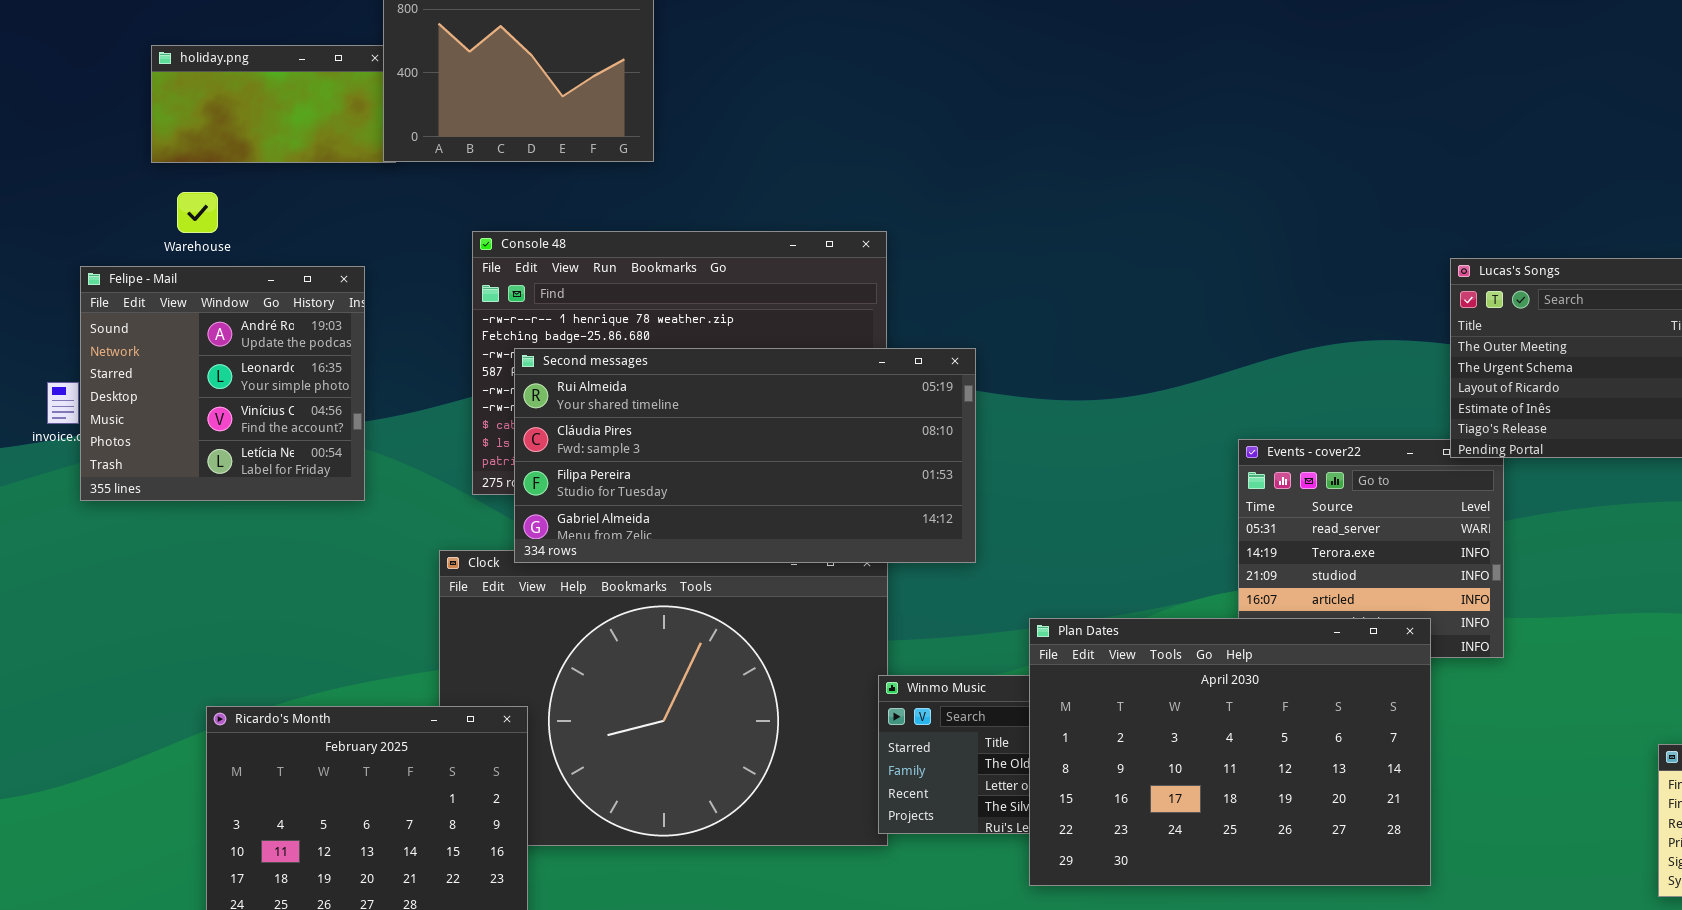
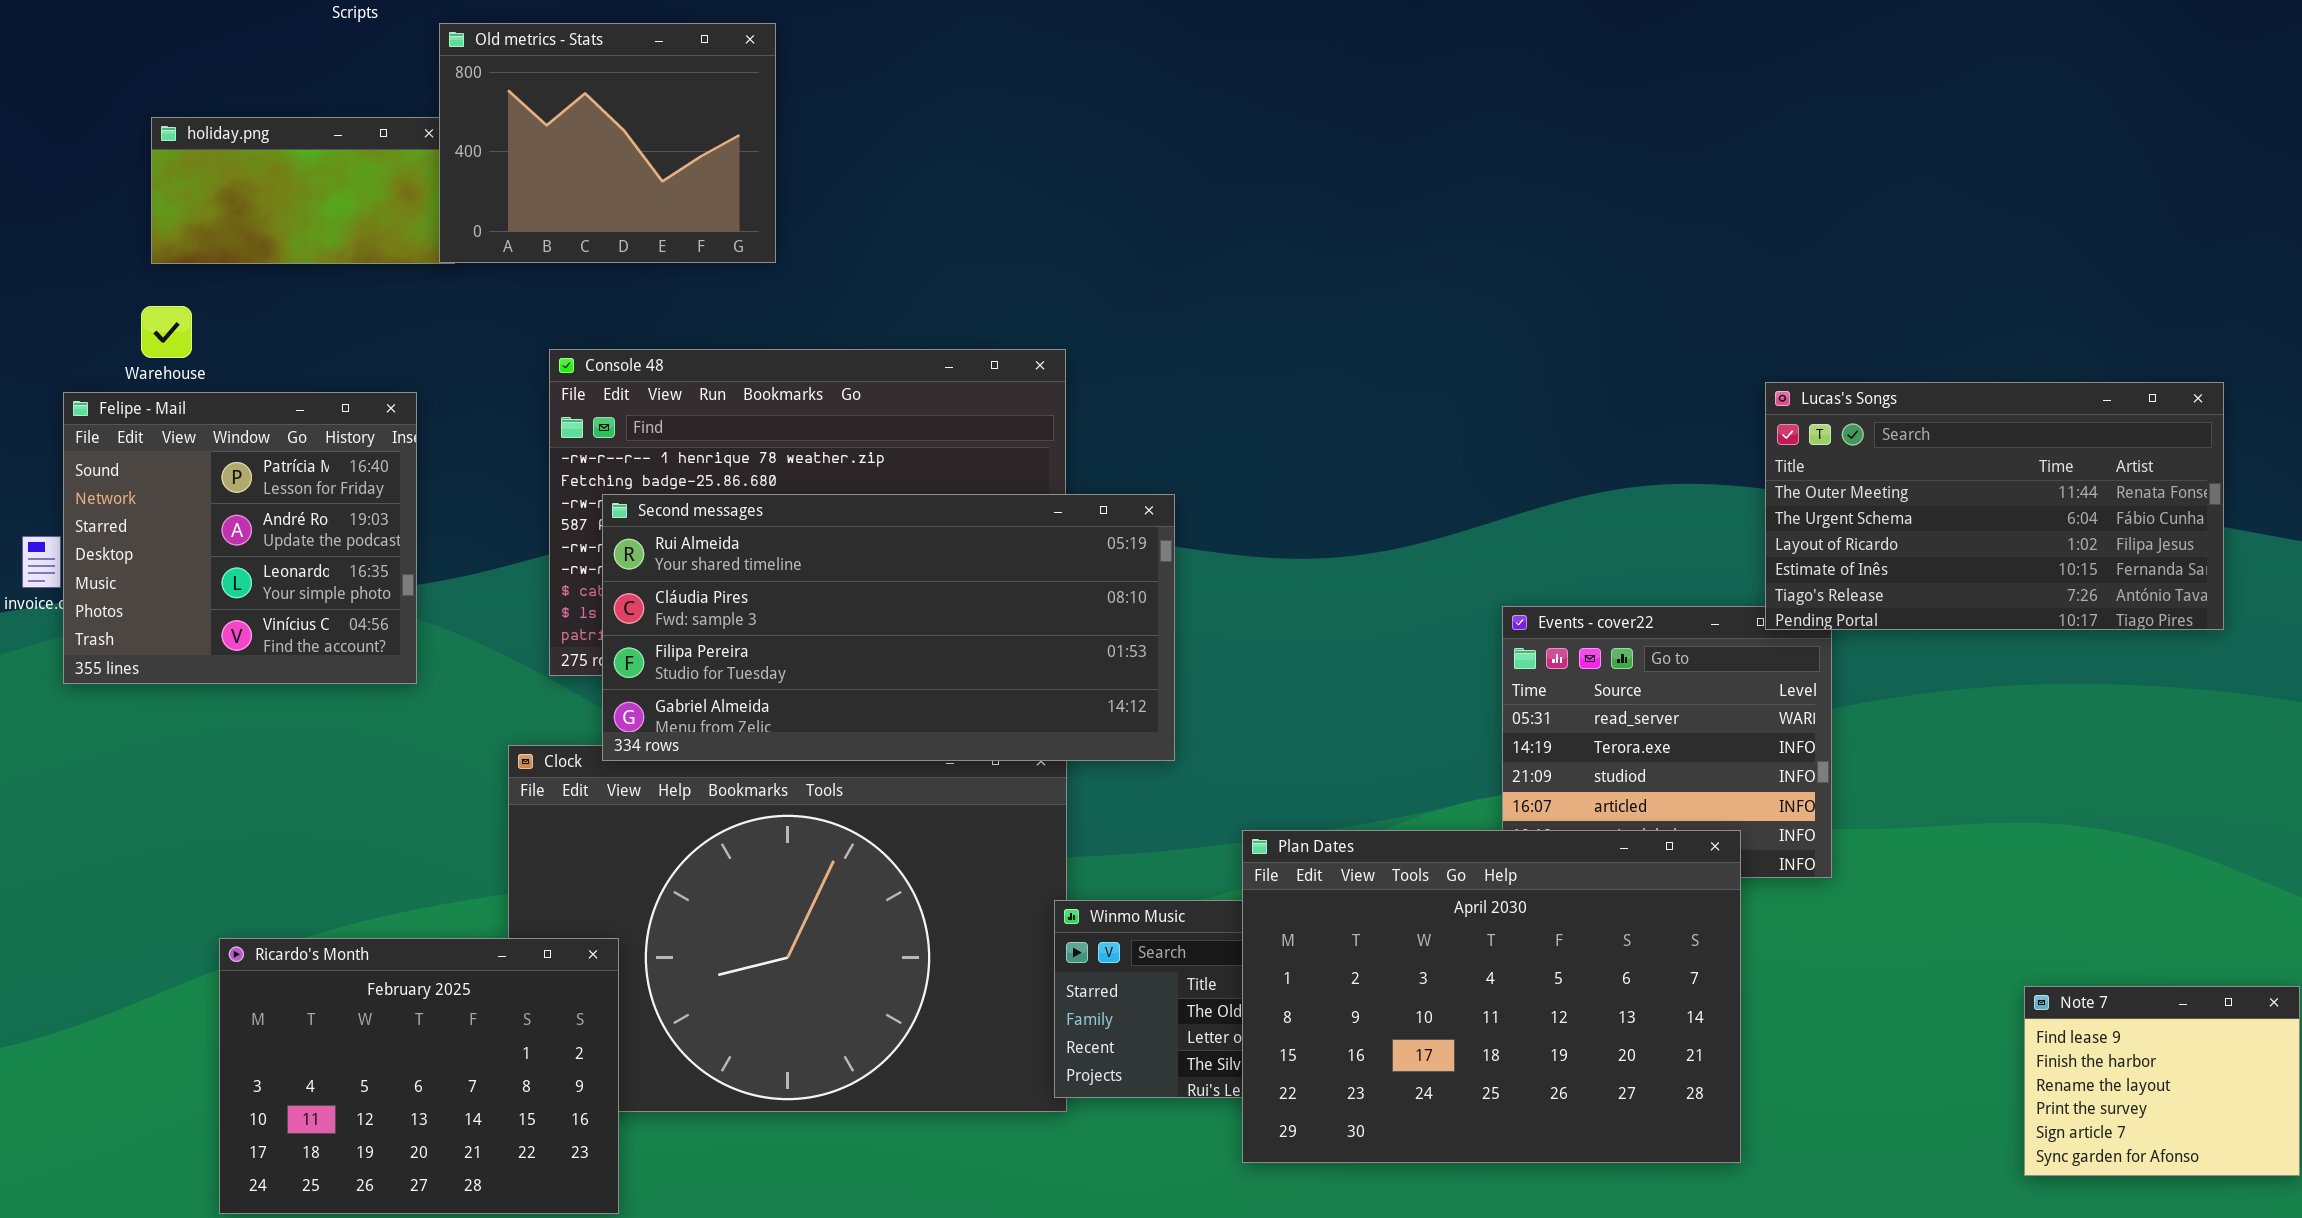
Warehouse: [177,192,218,233] -> [141,306,192,358], moved
Felipe - Mail: [80,266,365,501] -> [63,392,417,684], scrolled up 1 row

